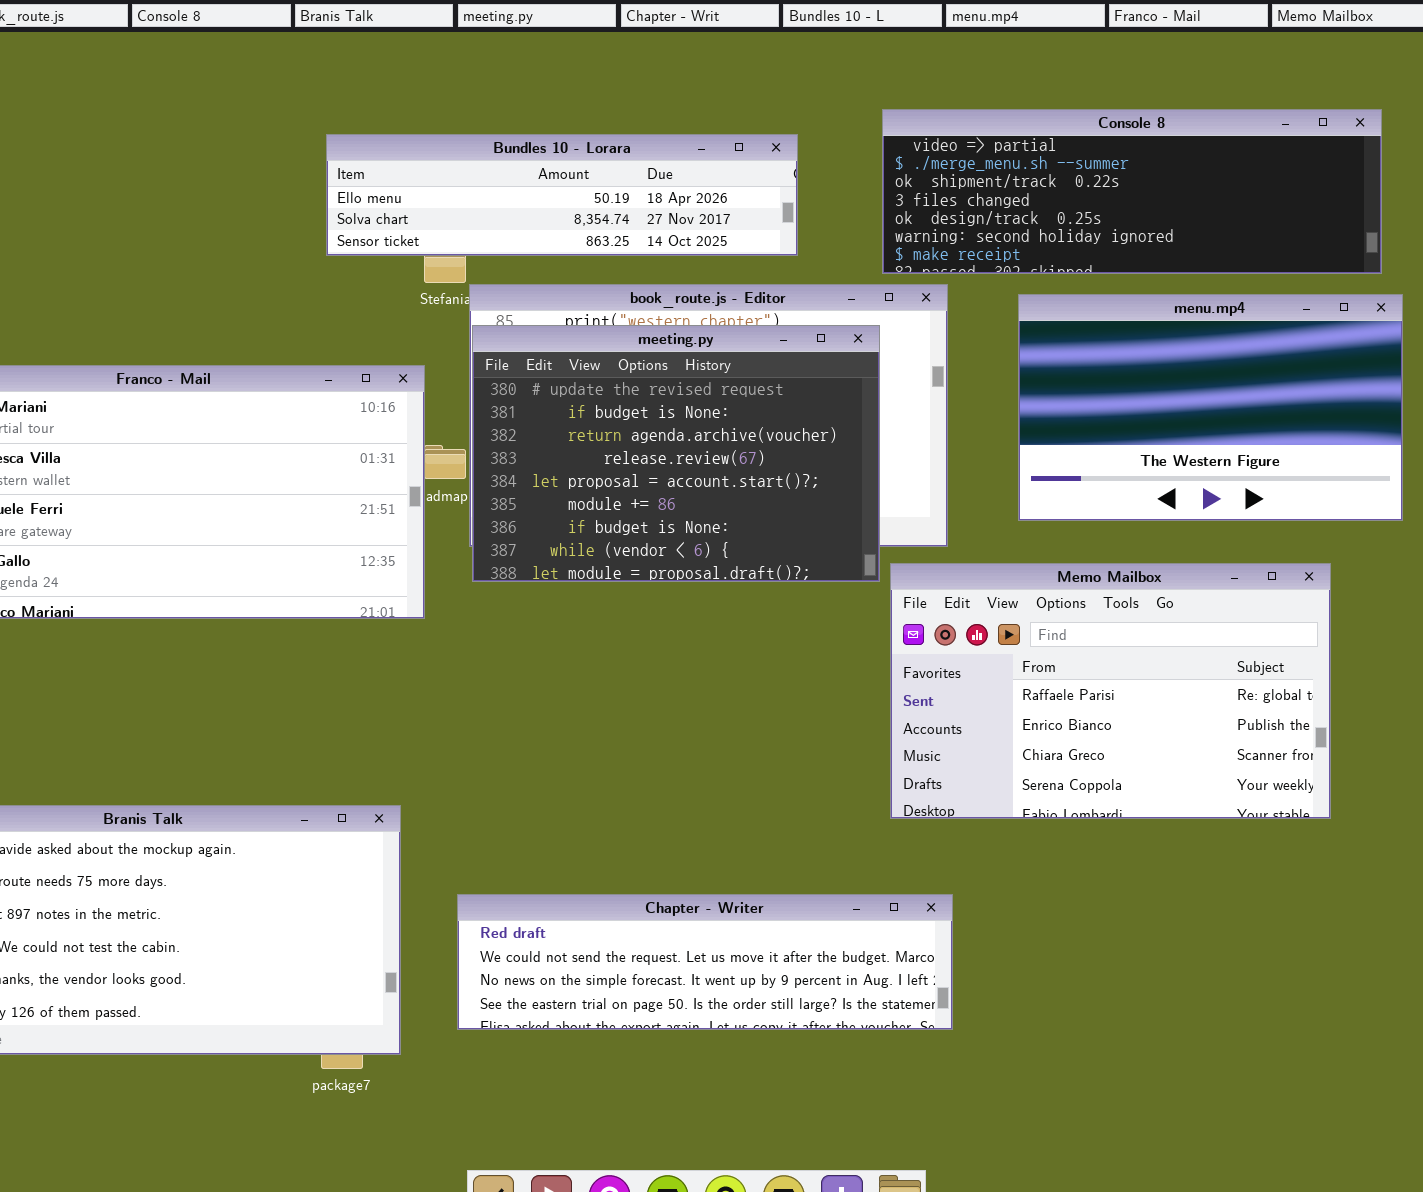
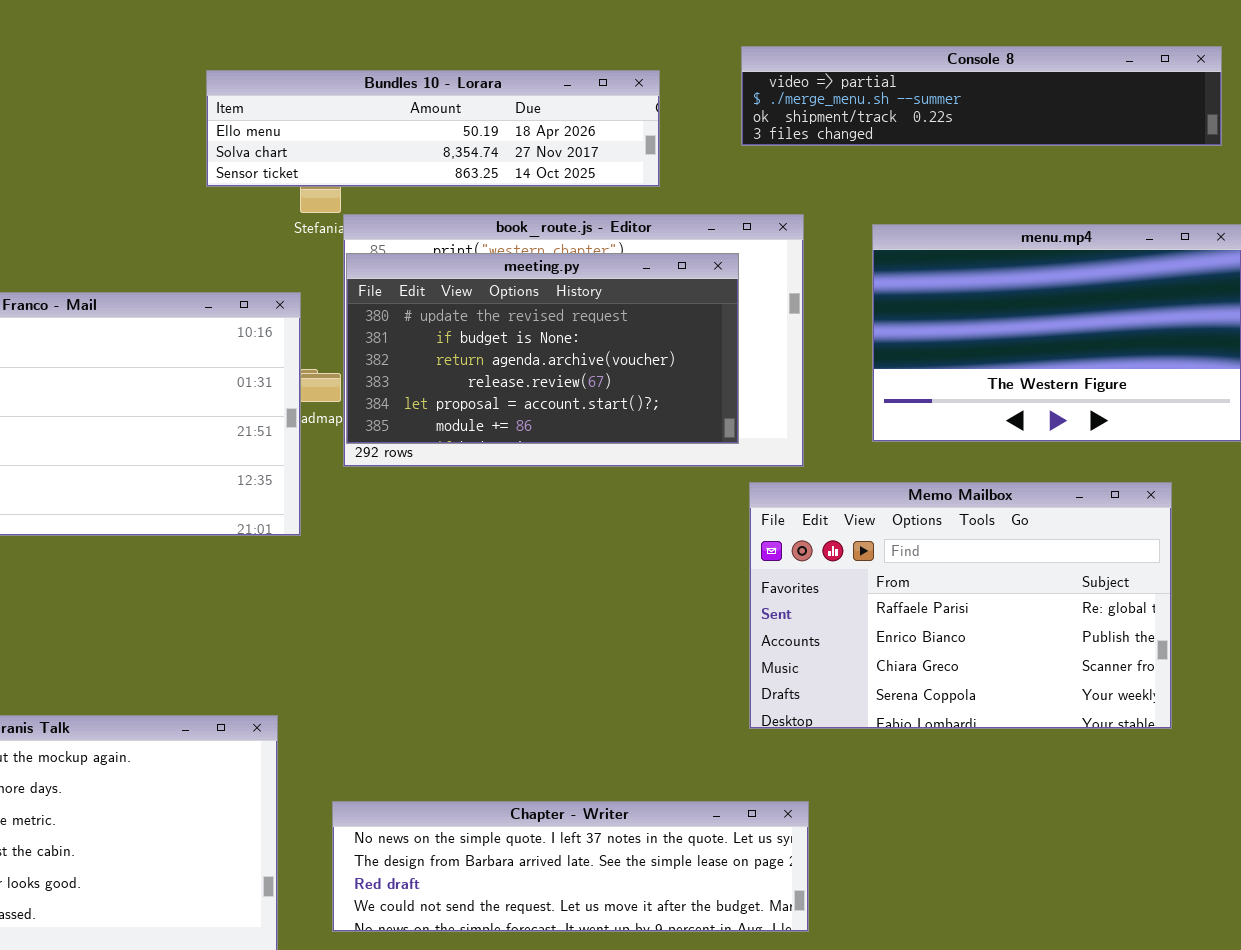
Console 8: [882,109,1382,274] -> [741,46,1222,146], resized
meeting.py: [472,325,880,582] -> [346,253,739,444], resized
Chapter - Writer: [457,894,953,1030] -> [332,801,809,932], scrolled up 2 rows

